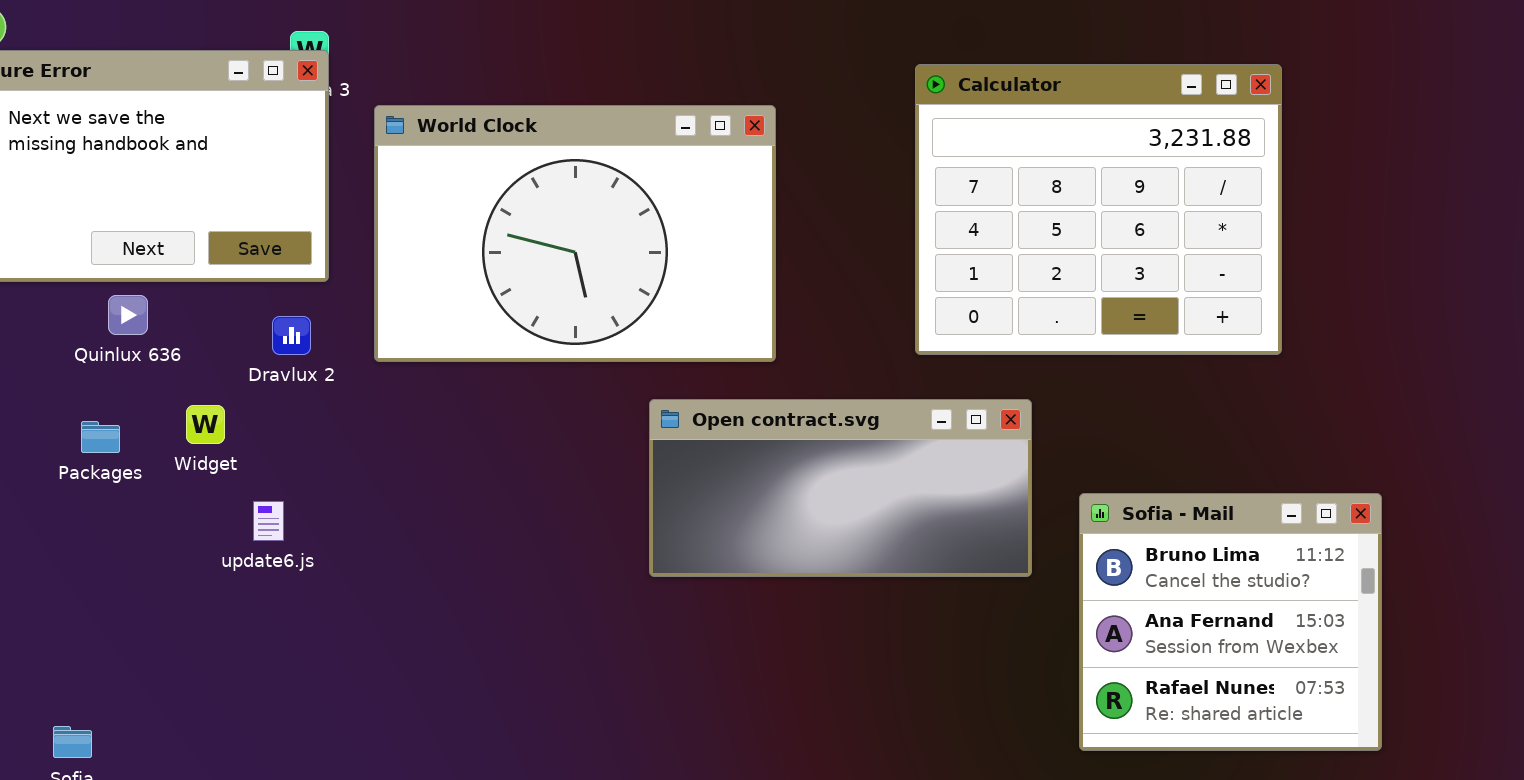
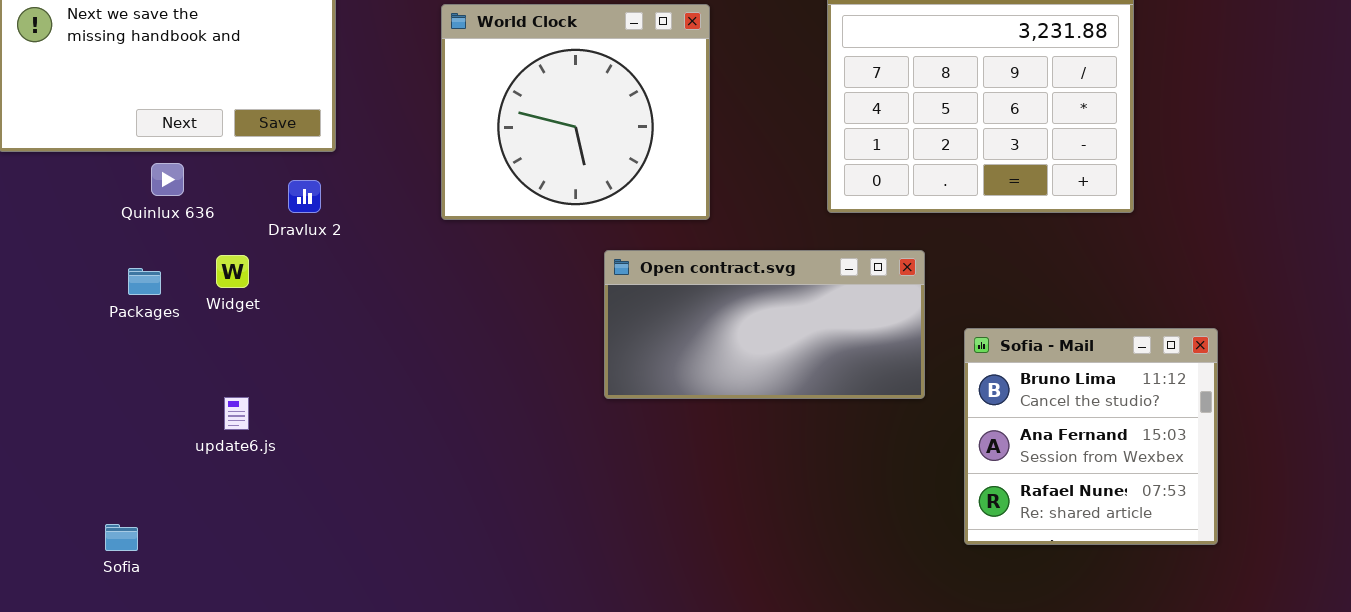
World Clock: [374,105,776,362] -> [441,4,710,220], resized
update6.js: [253,501,284,541] -> [224,397,249,430], moved

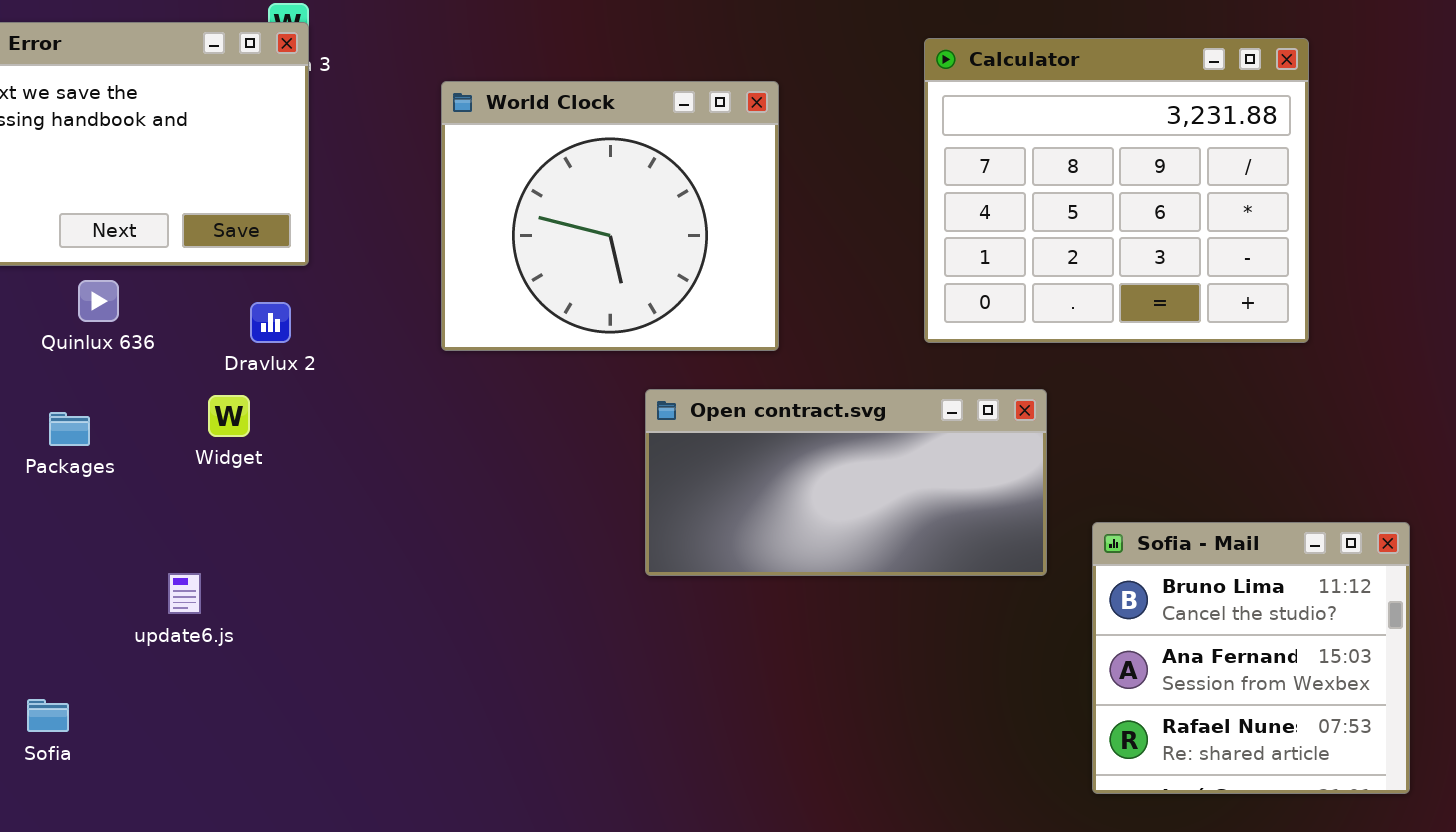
Widget: [216,255,249,288] -> [208,395,250,437], moved
Sofia - Mail: [964,328,1218,545] -> [1092,522,1410,794], moved
Sofia: [105,524,138,551] -> [27,699,69,732], moved

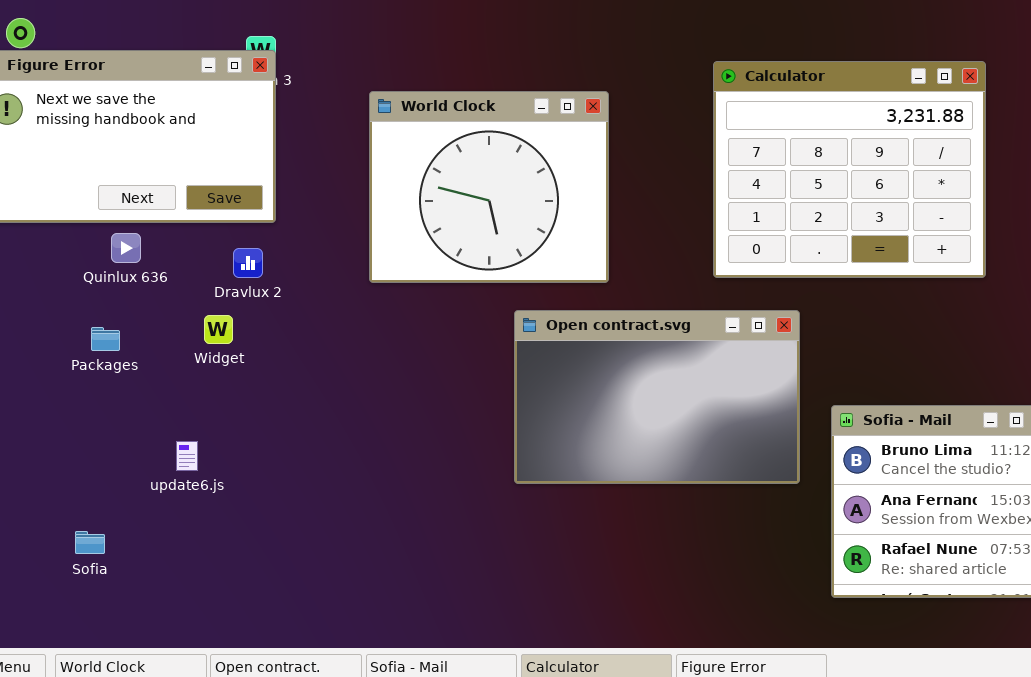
Open contract.svg: [645,389,1047,576] -> [514,310,800,484], resized

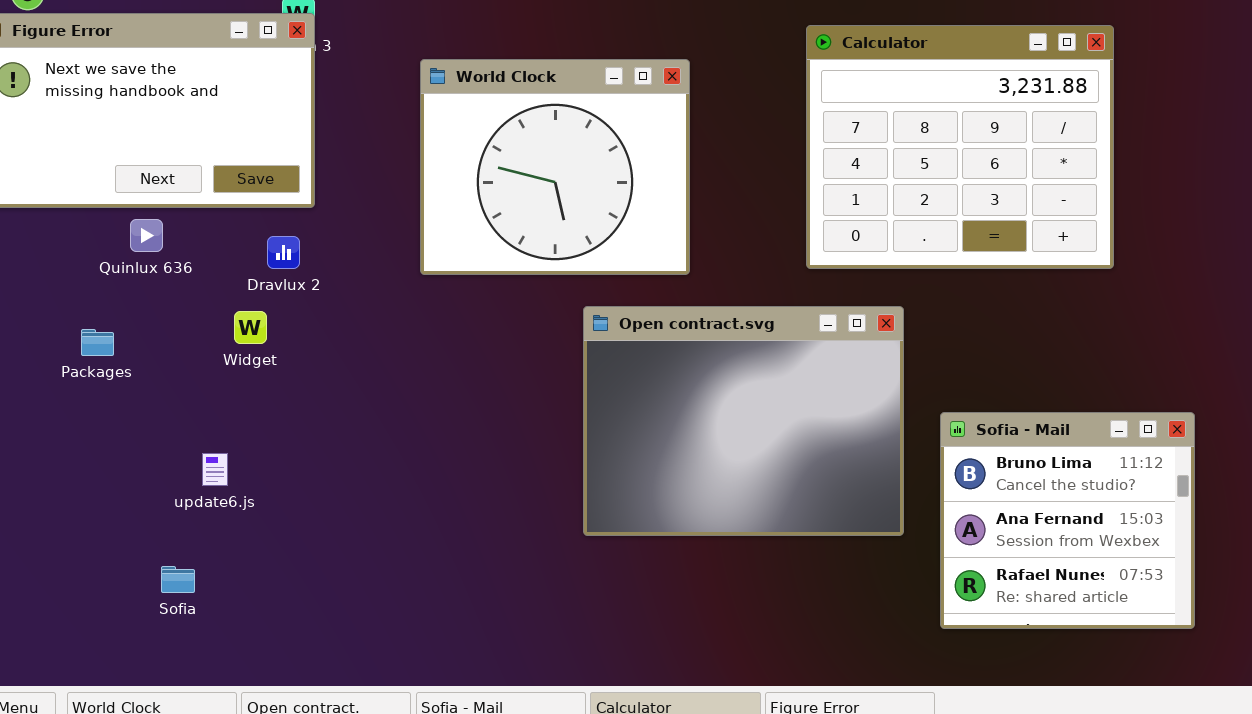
Open contract.svg: [514,310,800,484] -> [583,306,904,536], resized
Packages: [91,327,120,351] -> [81,329,114,356], moved
Sofia: [75,531,105,554] -> [161,566,195,593], moved

